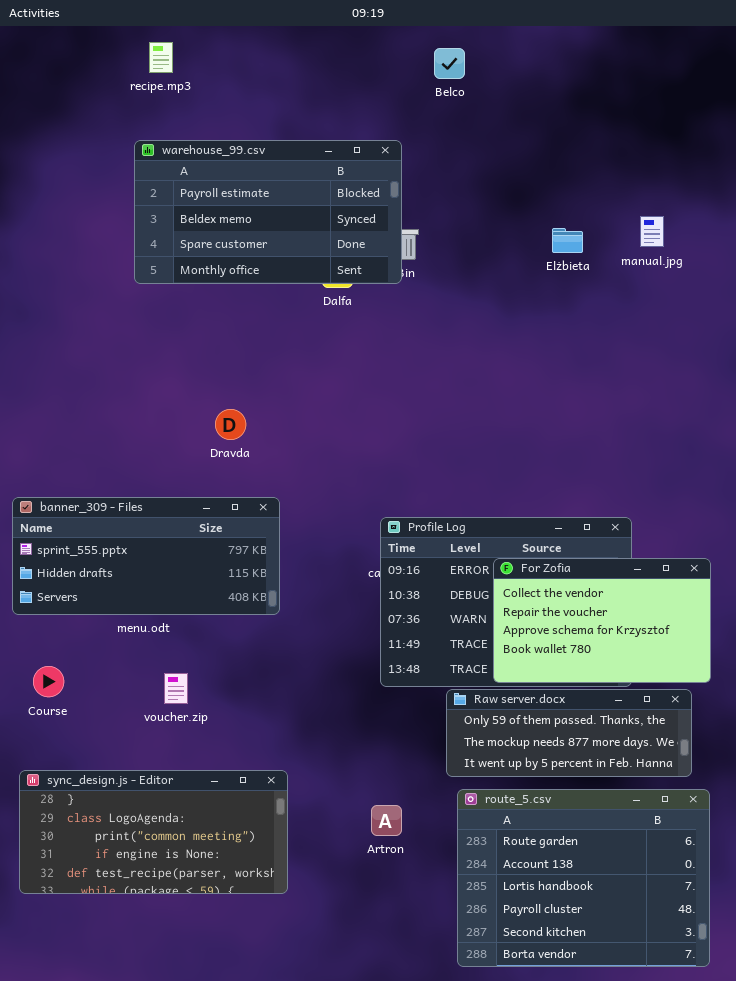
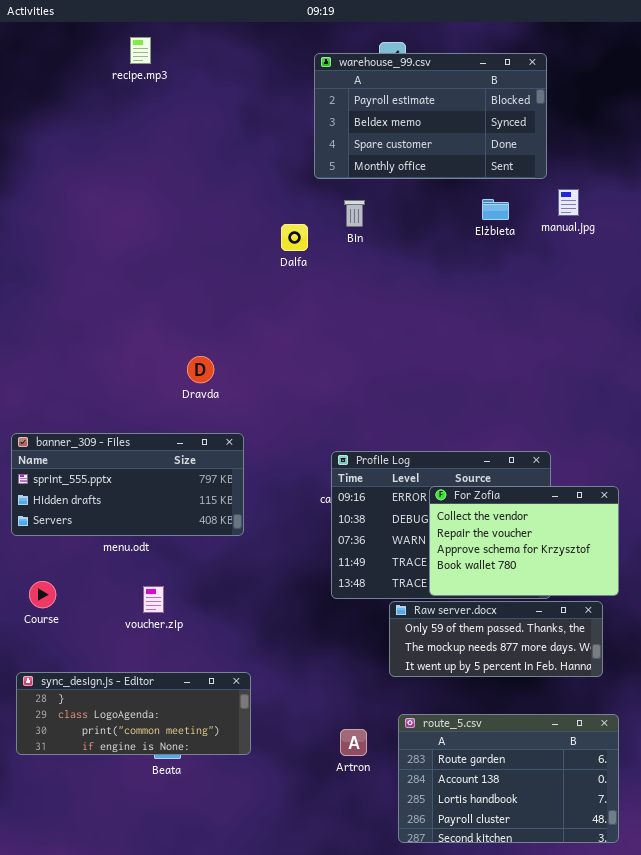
warehouse_99.csv: [134,140,402,284] -> [314,53,547,179], moved
sync_design.js - Editor: [19,770,288,894] -> [16,672,251,755], resized
route_5.csv: [457,789,710,967] -> [398,714,619,843], resized
Artron: [371,805,402,836] -> [340,729,367,756], moved

